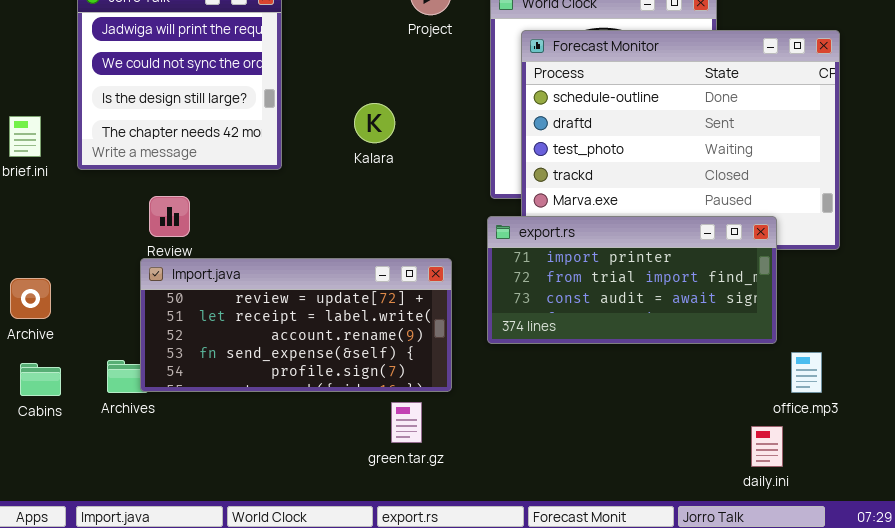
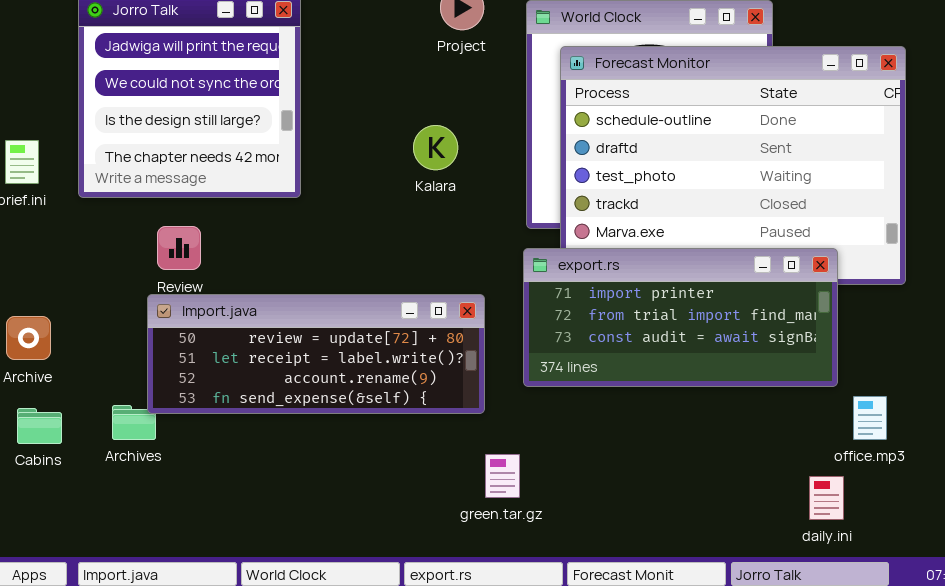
Kalara: [354,103,395,143] -> [413,125,458,170], moved
Import.java: [140,258,452,392] -> [147,294,485,414], resized
green.tar.gz: [391,402,422,443] -> [485,454,520,498], moved

